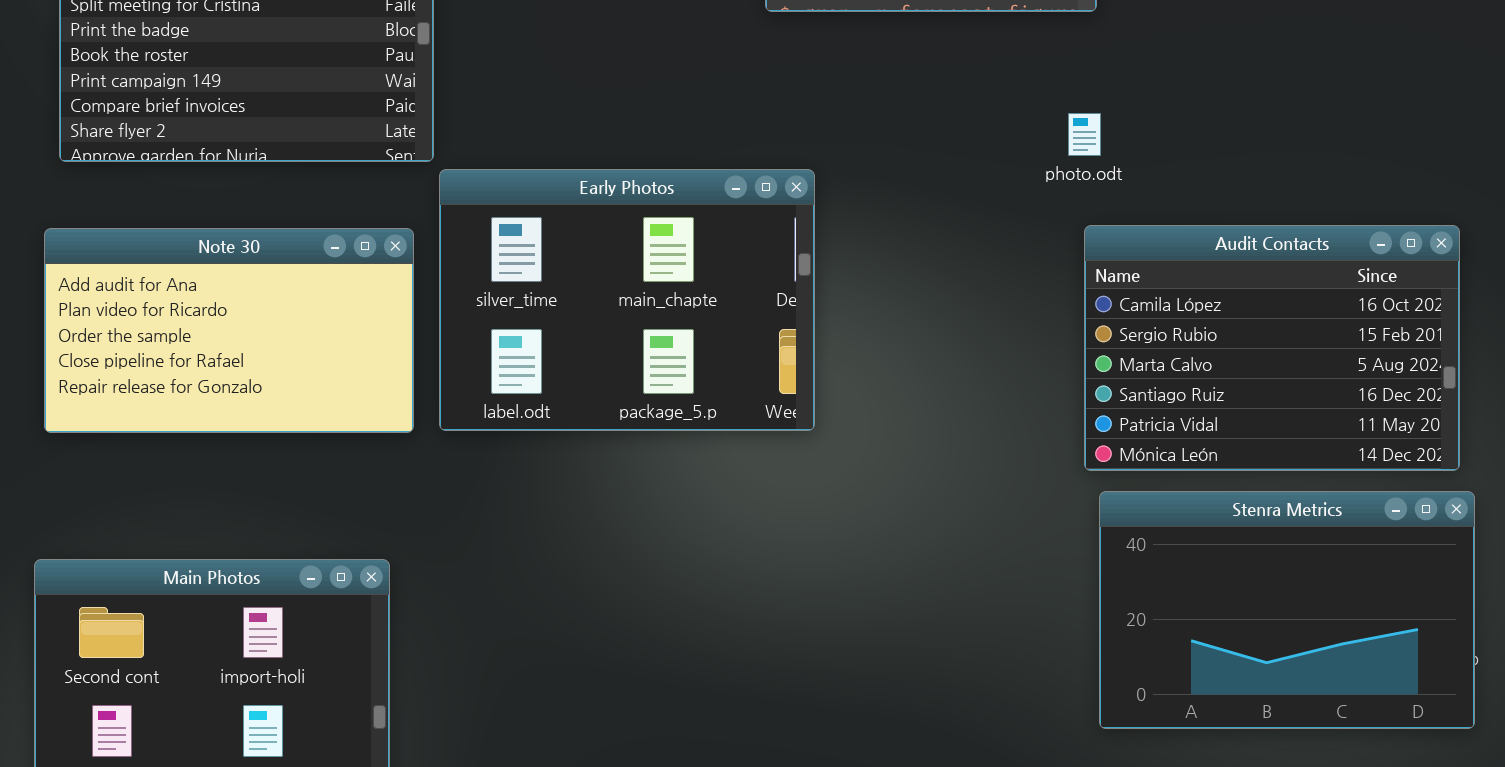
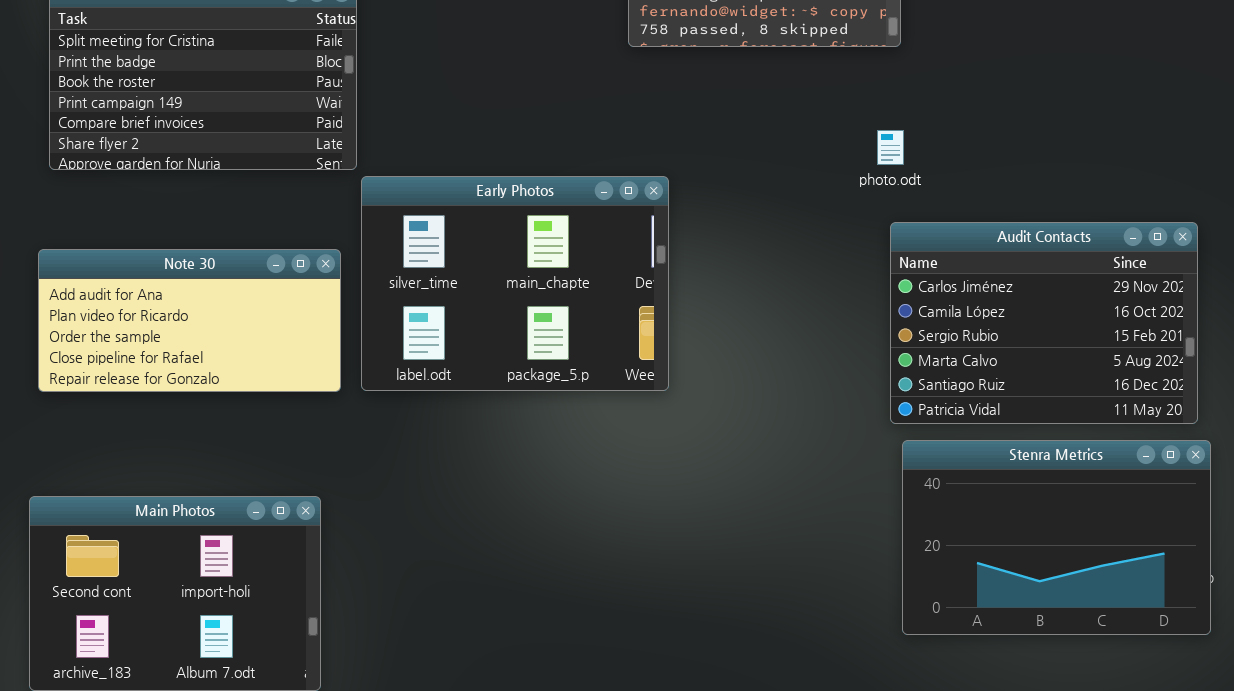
Audit Contacts: [1084,225,1460,471] -> [890,222,1198,424], scrolled up 1 row
Note 30: [44,228,414,433] -> [38,249,341,392], resized

